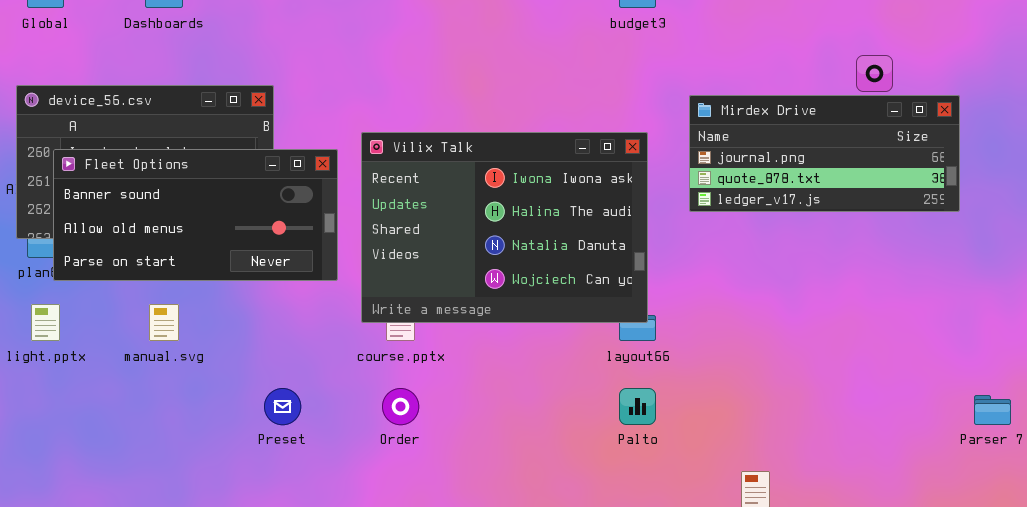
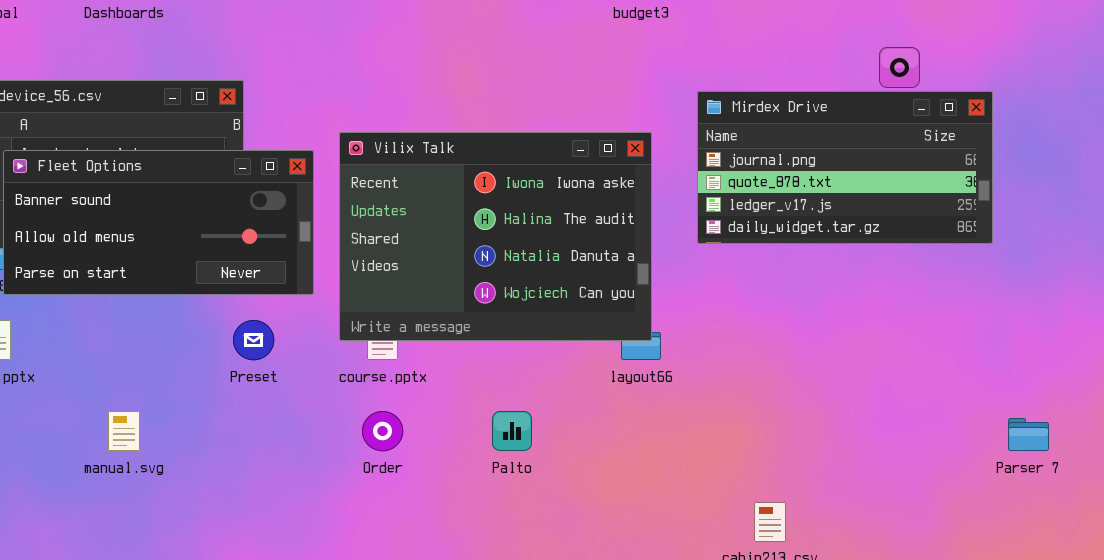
Mirdex Drive: [689,95,960,212] -> [697,91,993,244], resized
manual.svg: [149,304,179,341] -> [108,411,140,451], moved
Preset: [264,388,301,425] -> [233,320,274,360], moved
Palto: [619,388,656,425] -> [492,411,532,451], moved

